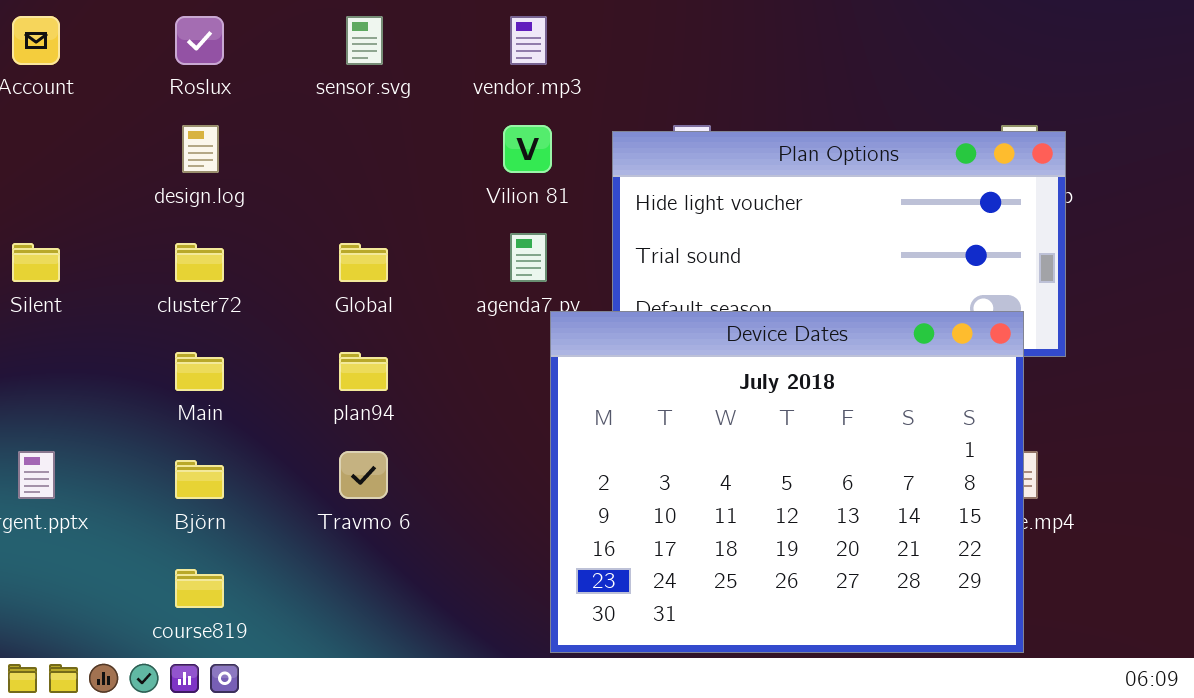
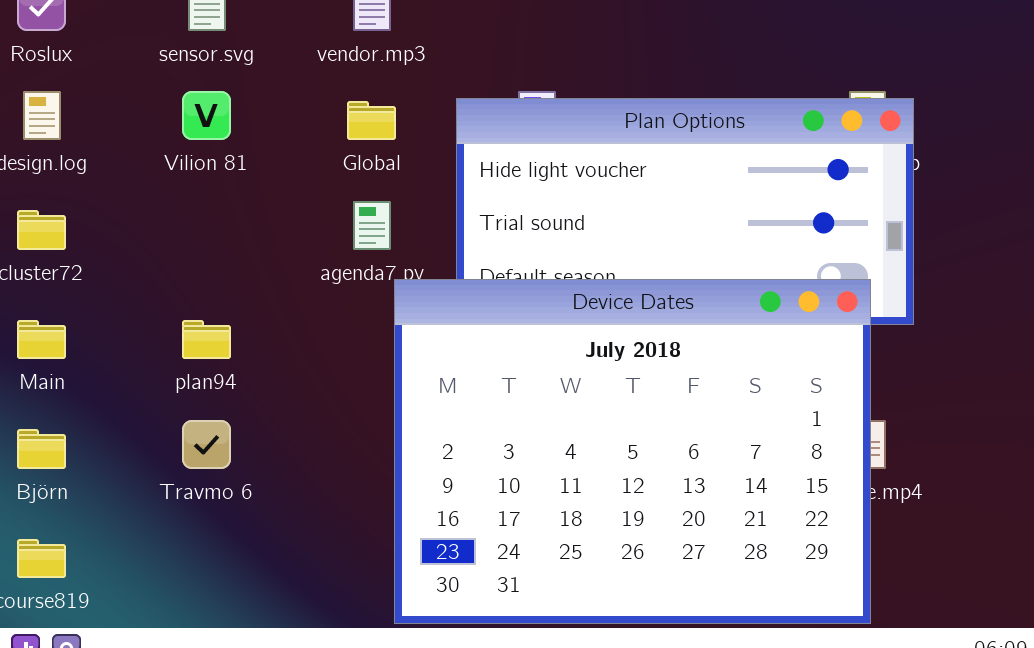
Vilion 81: [503,125,552,173] -> [182,91,231,140], moved
Global: [339,243,388,282] -> [347,101,396,140], moved

